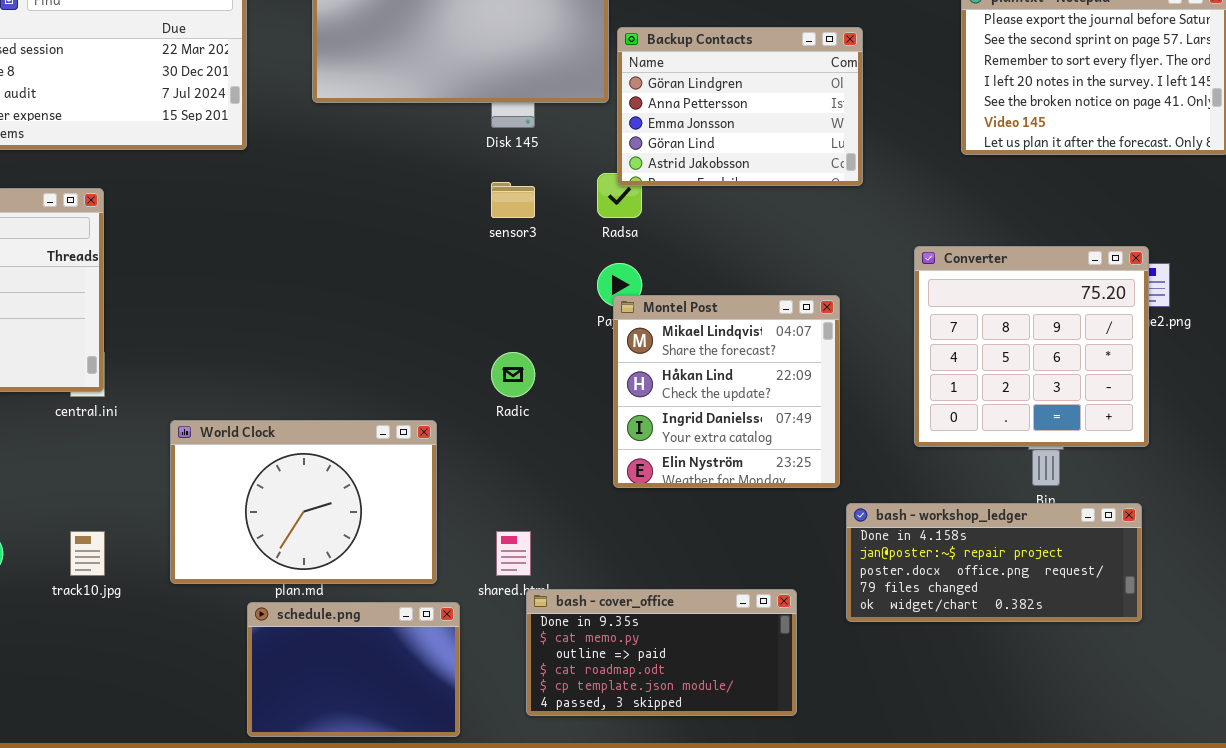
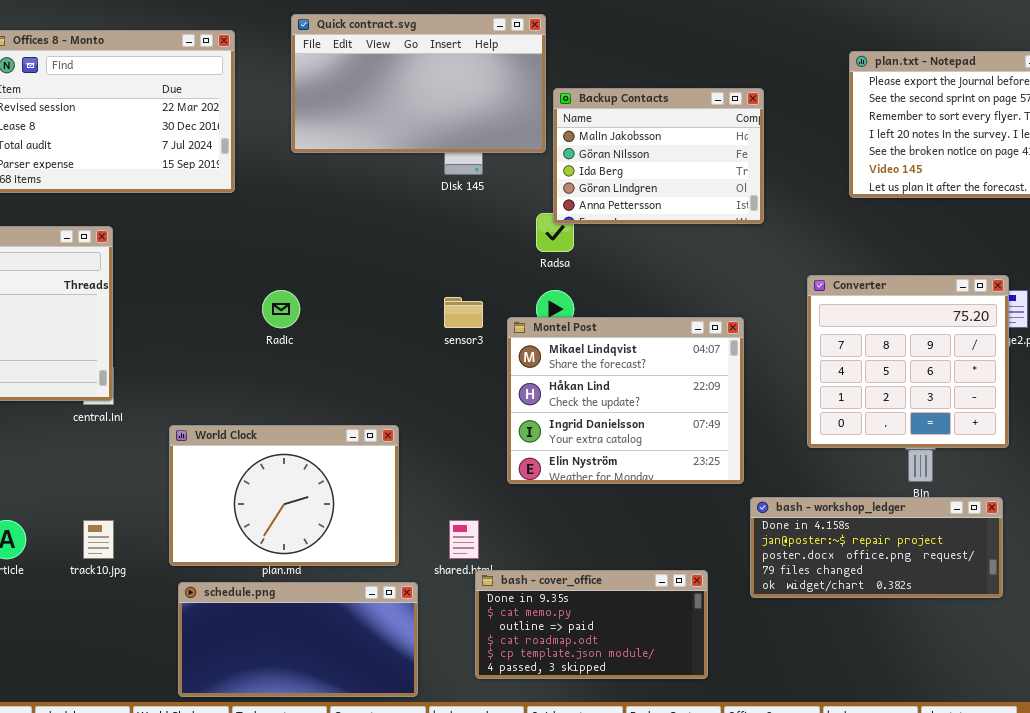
Backup Contacts: [617,27,863,186] -> [553,88,764,224], scrolled up 3 rows
sensor3: [491,182,535,218] -> [444,297,483,328], moved
Montel Post: [613,295,840,488] -> [507,317,744,484], resized
Radic: [491,352,535,397] -> [262,290,300,328], moved
schedule.png: [247,602,460,737] -> [178,582,418,697], resized

